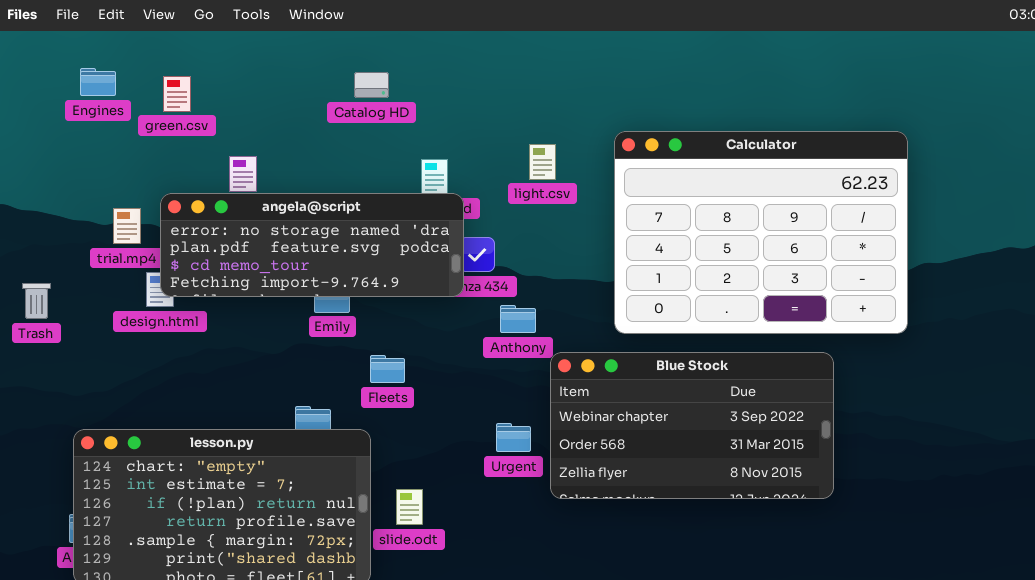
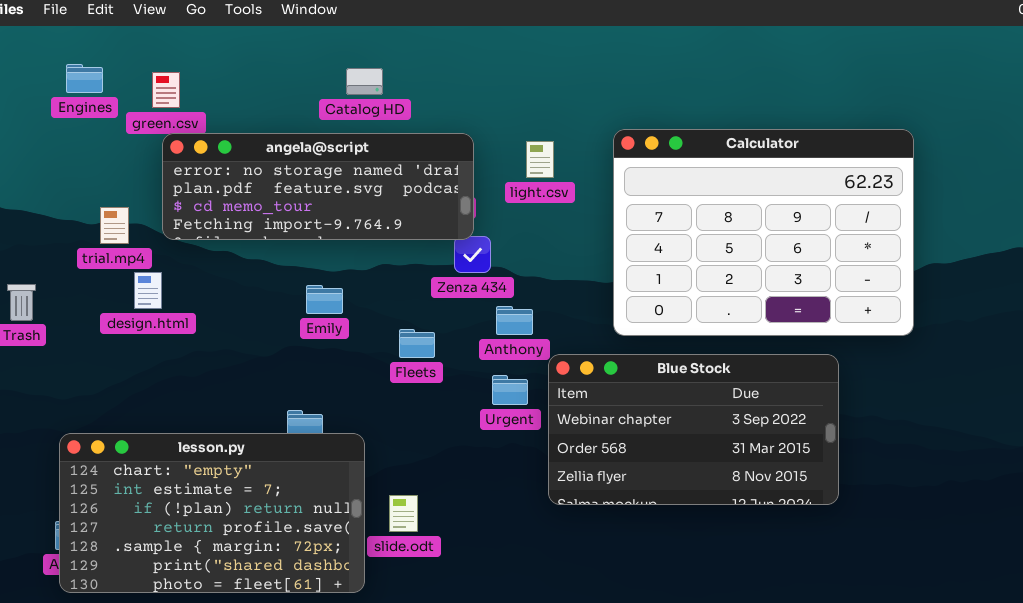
angela@script: [160,193,464,297] -> [162,133,474,240], moved
Fleets: [370,355,405,383] -> [399,329,435,358], moved
Urgent: [496,423,531,452] -> [492,375,528,405], moved

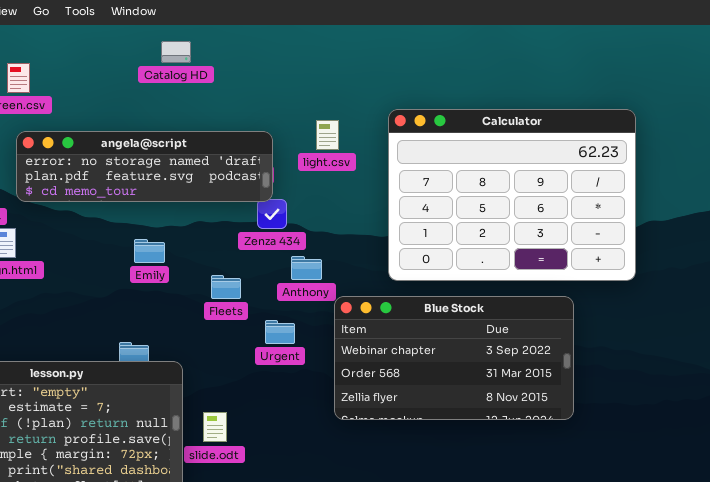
Catalog HD: [346,68,383,95] -> [161,41,191,63], moved
angela@script: [162,133,474,240] -> [16,131,273,202], resized
Urgent: [492,375,528,405] -> [265,320,295,344], moved

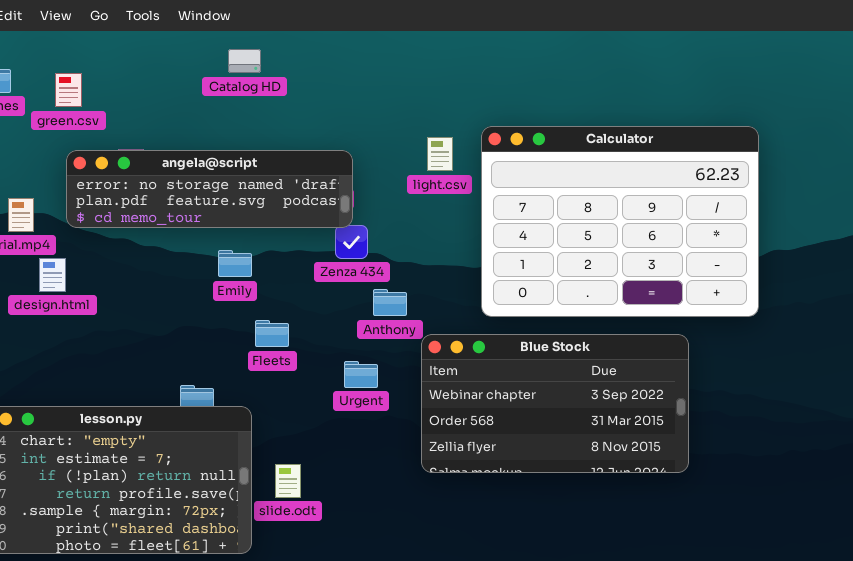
light.csv: [316,120,339,150] -> [427,137,453,171], moved
Emily: [134,239,165,263] -> [218,250,252,277], moved
Fleets: [211,275,241,299] -> [255,320,289,347], moved

